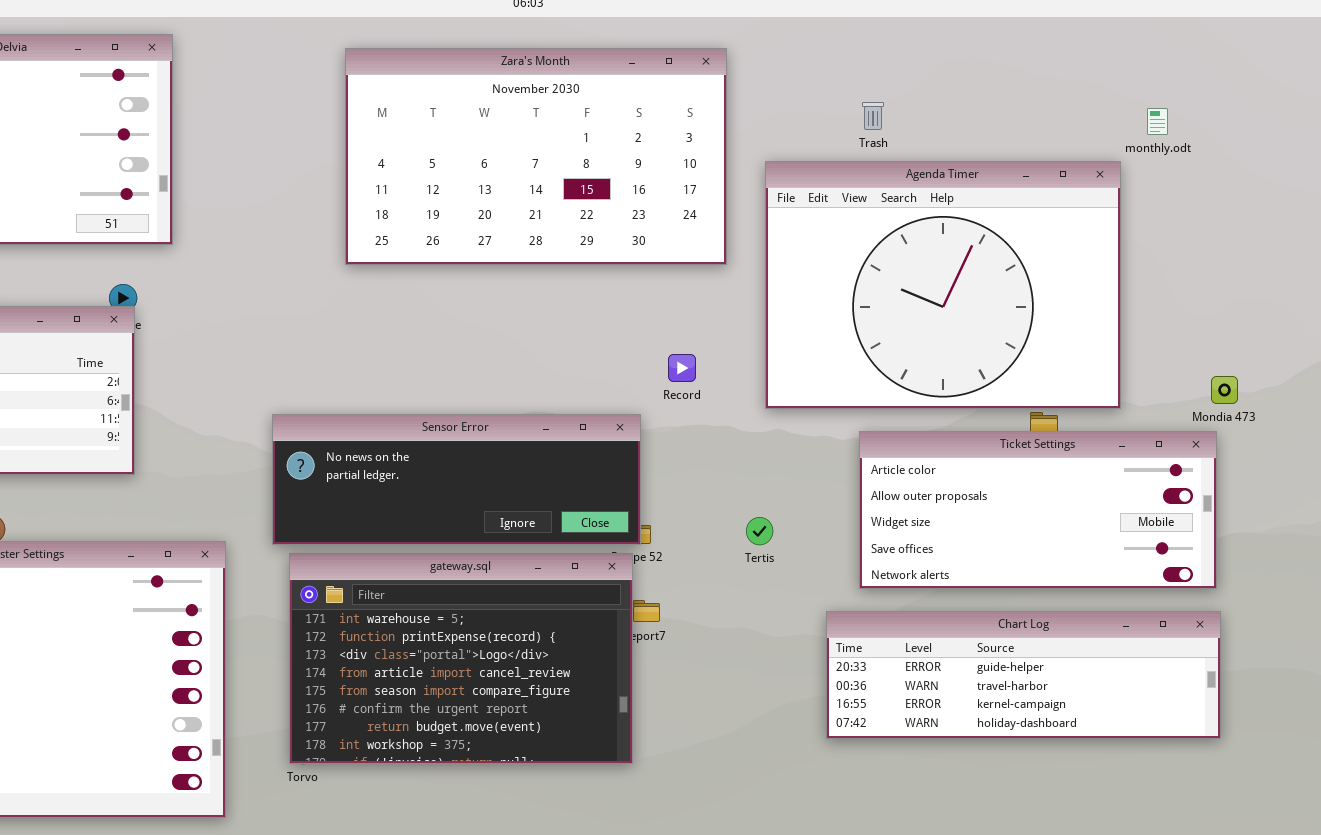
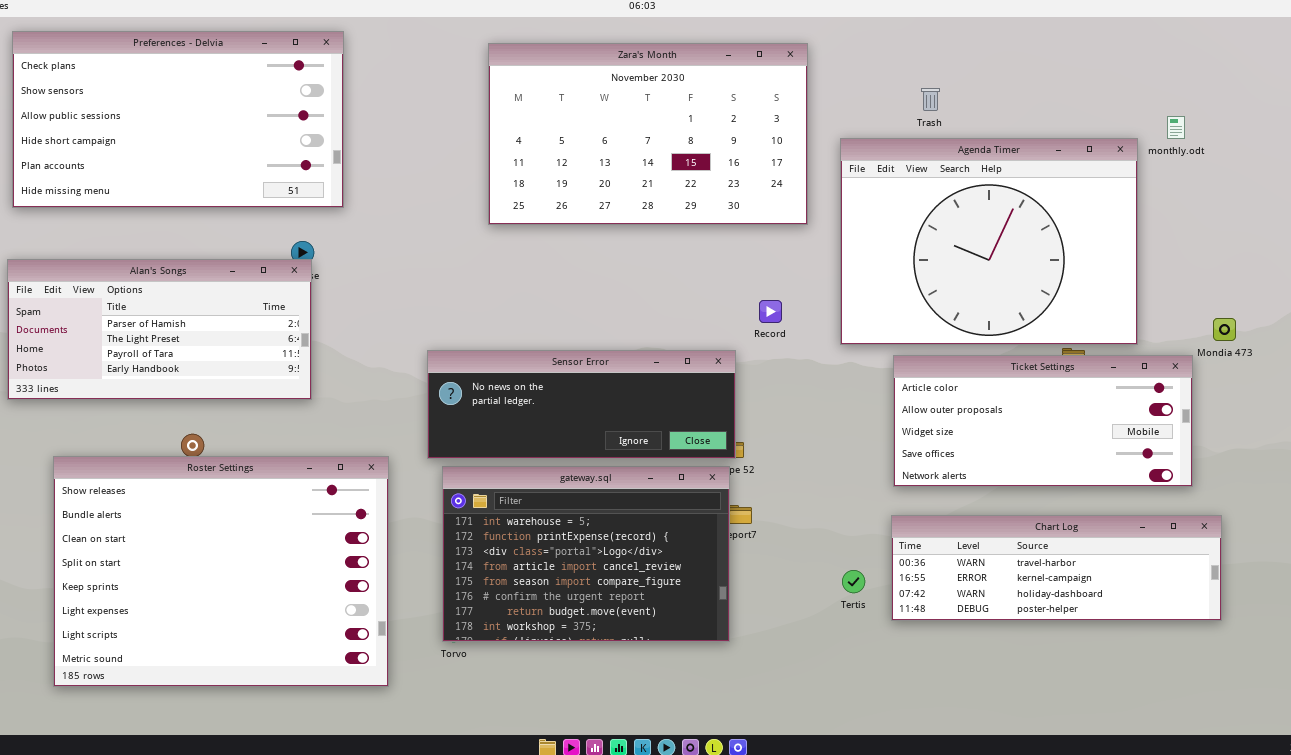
monthly.odt: [1147,108,1168,135] -> [1167,116,1185,139], moved
Ticket Settings: [859,431,1217,589] -> [893,355,1193,487], moved
Tertis: [746,517,773,545] -> [842,570,865,593], moved
Chart Log: [826,611,1221,739] -> [891,515,1222,621], scrolled down 1 row

